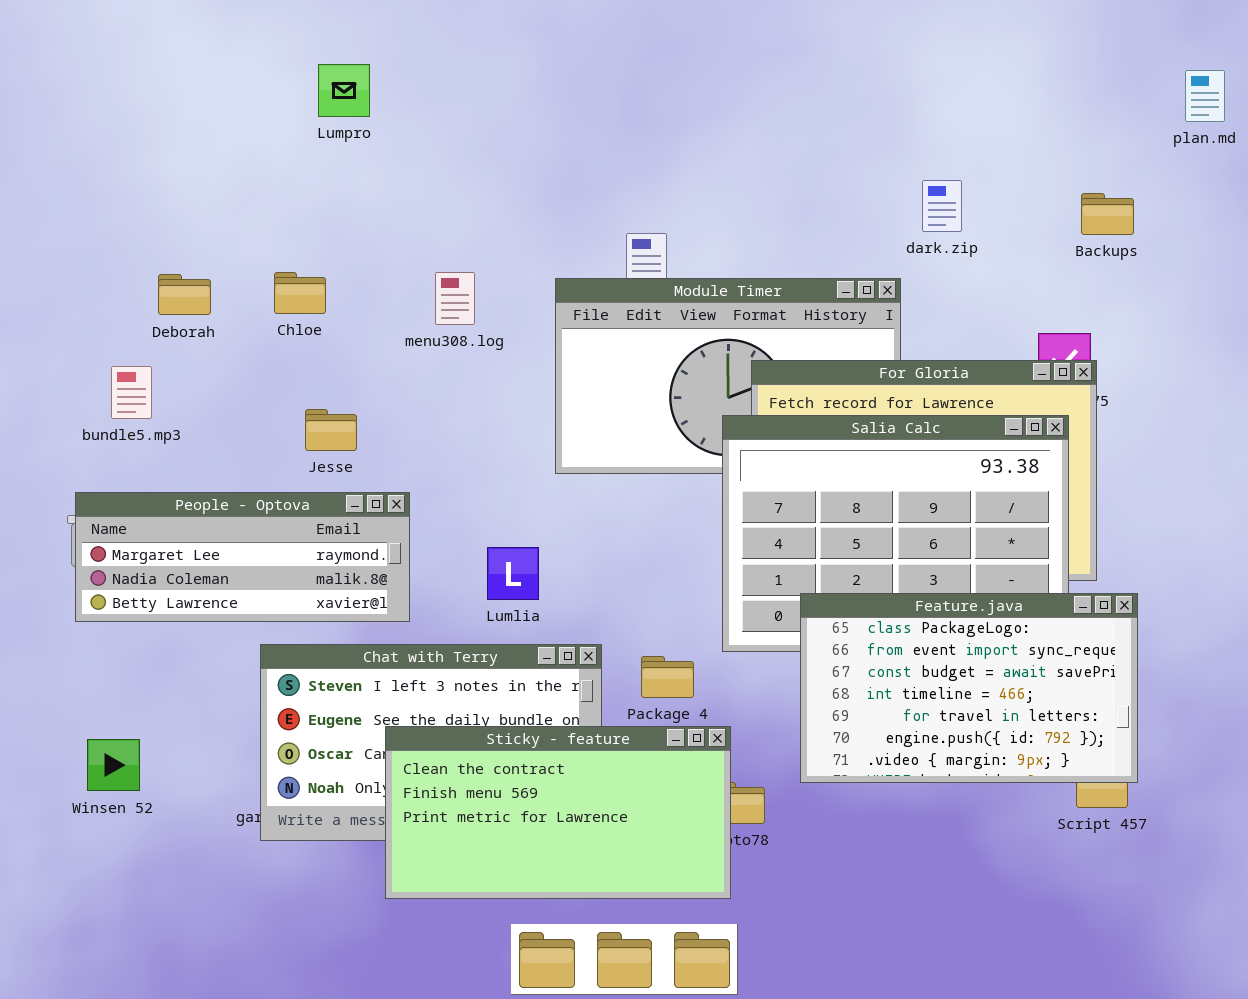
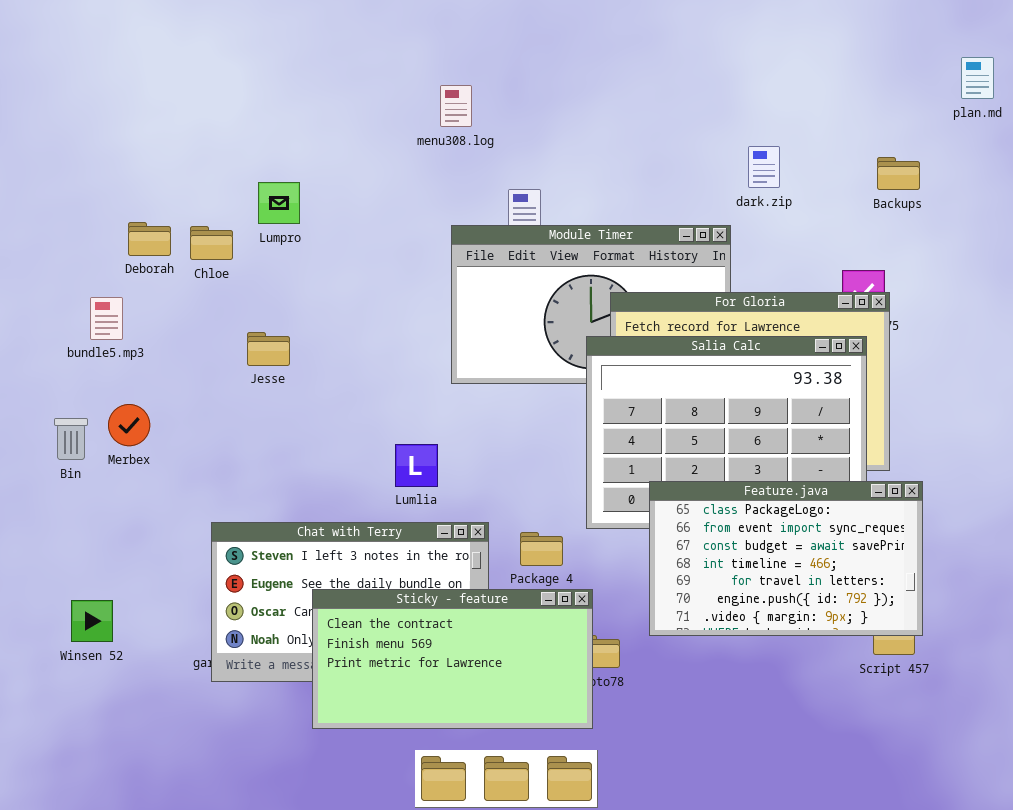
Lumpro: [318,64,370,117] -> [258,182,300,224], moved
Chloe: [274,272,326,314] -> [190,226,233,260], moved
menu308.log: [435,272,475,325] -> [440,85,472,127], moved
People - Optova: [75,492,410,622] -> none, closed

